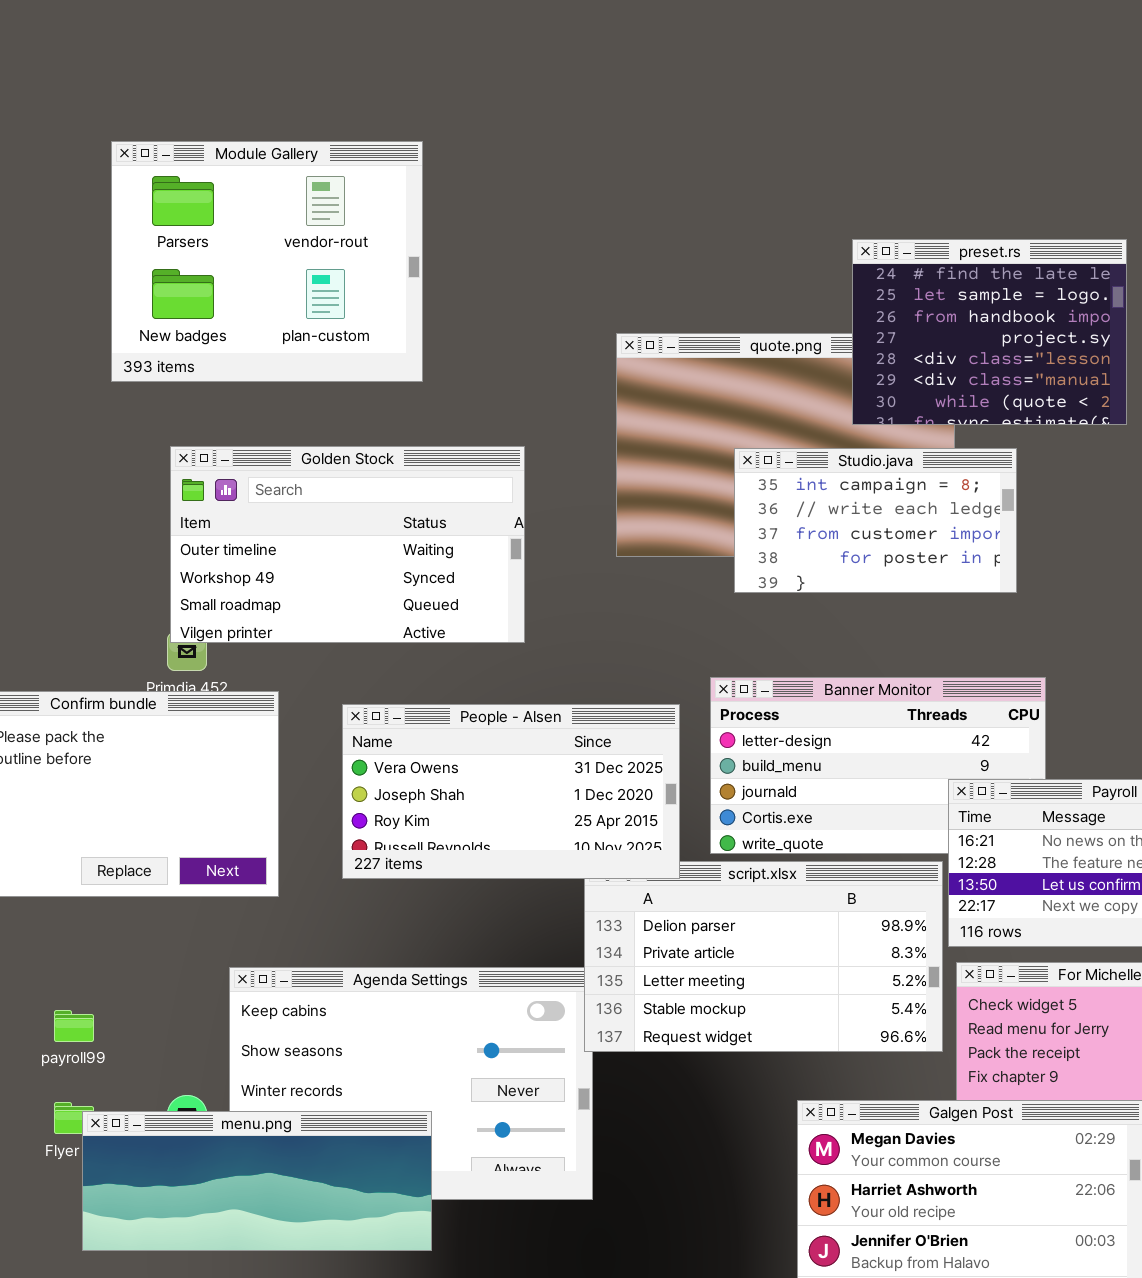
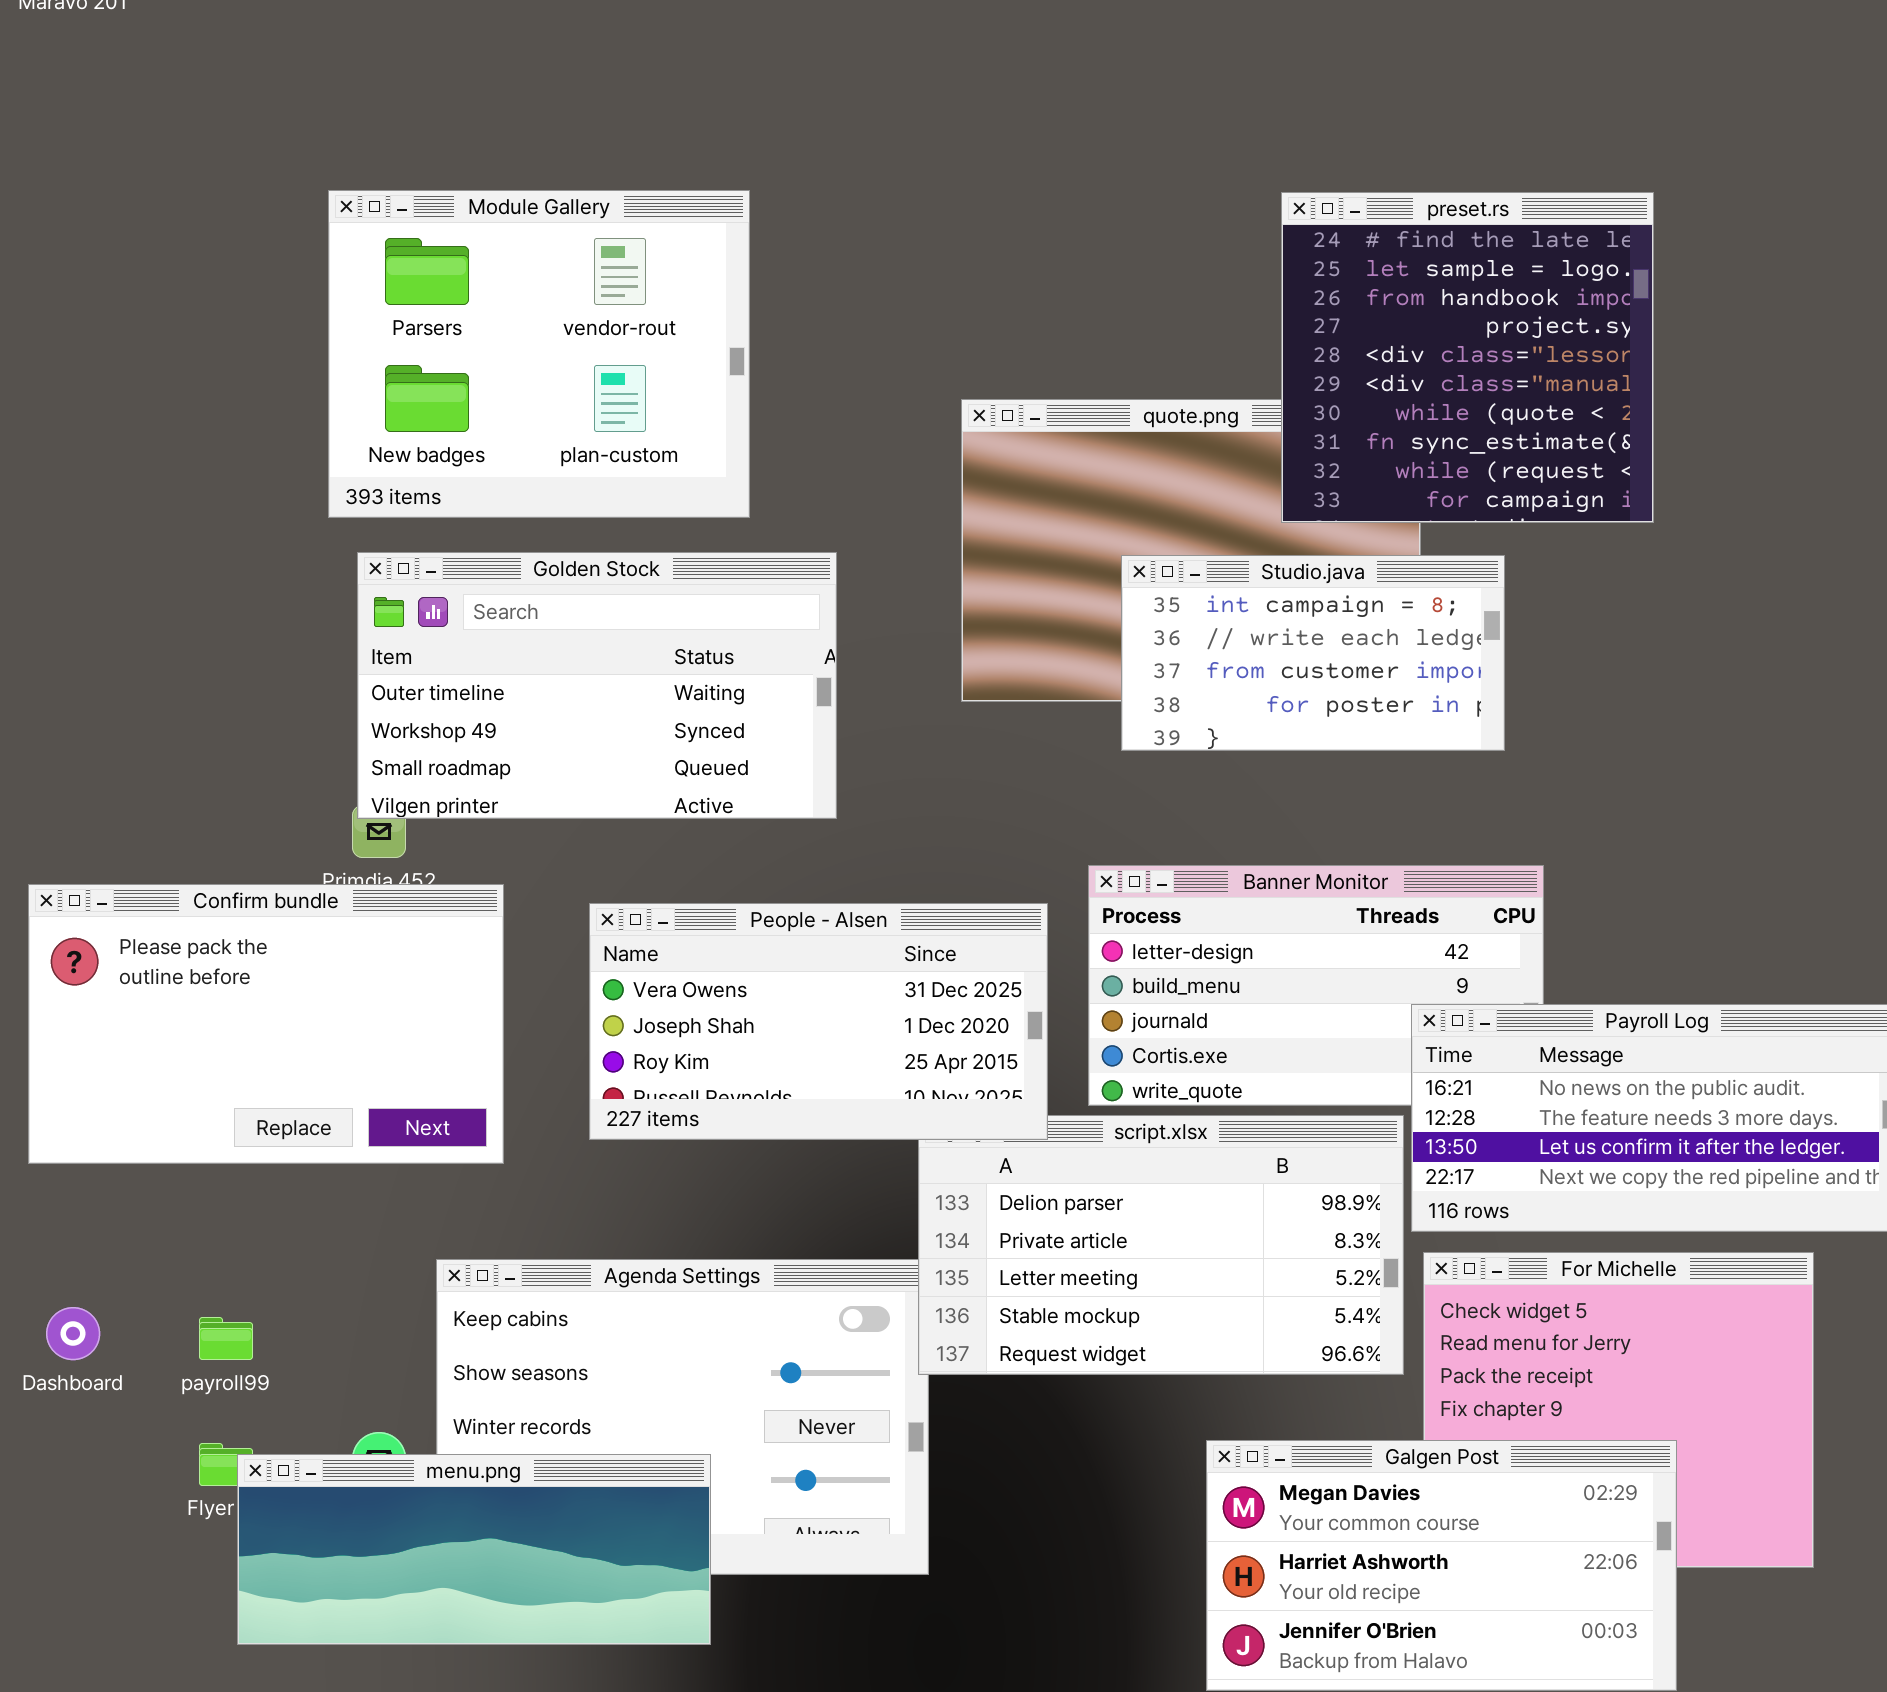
Module Gallery: [111,141,423,382] -> [328,190,750,518], moved
preset.rs: [852,239,1127,425] -> [1281,192,1654,523], resized

